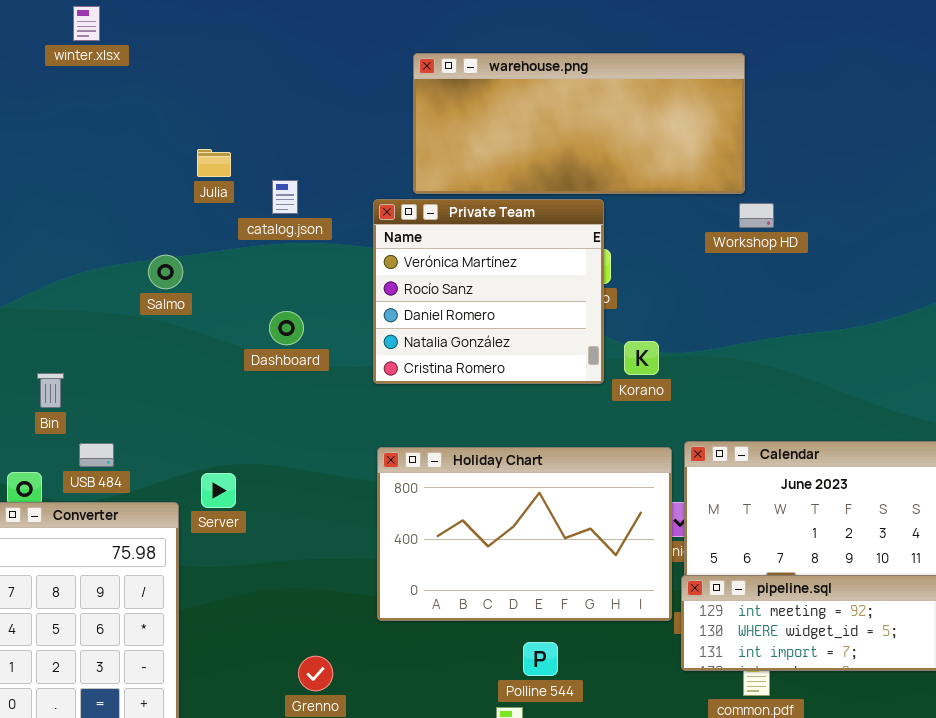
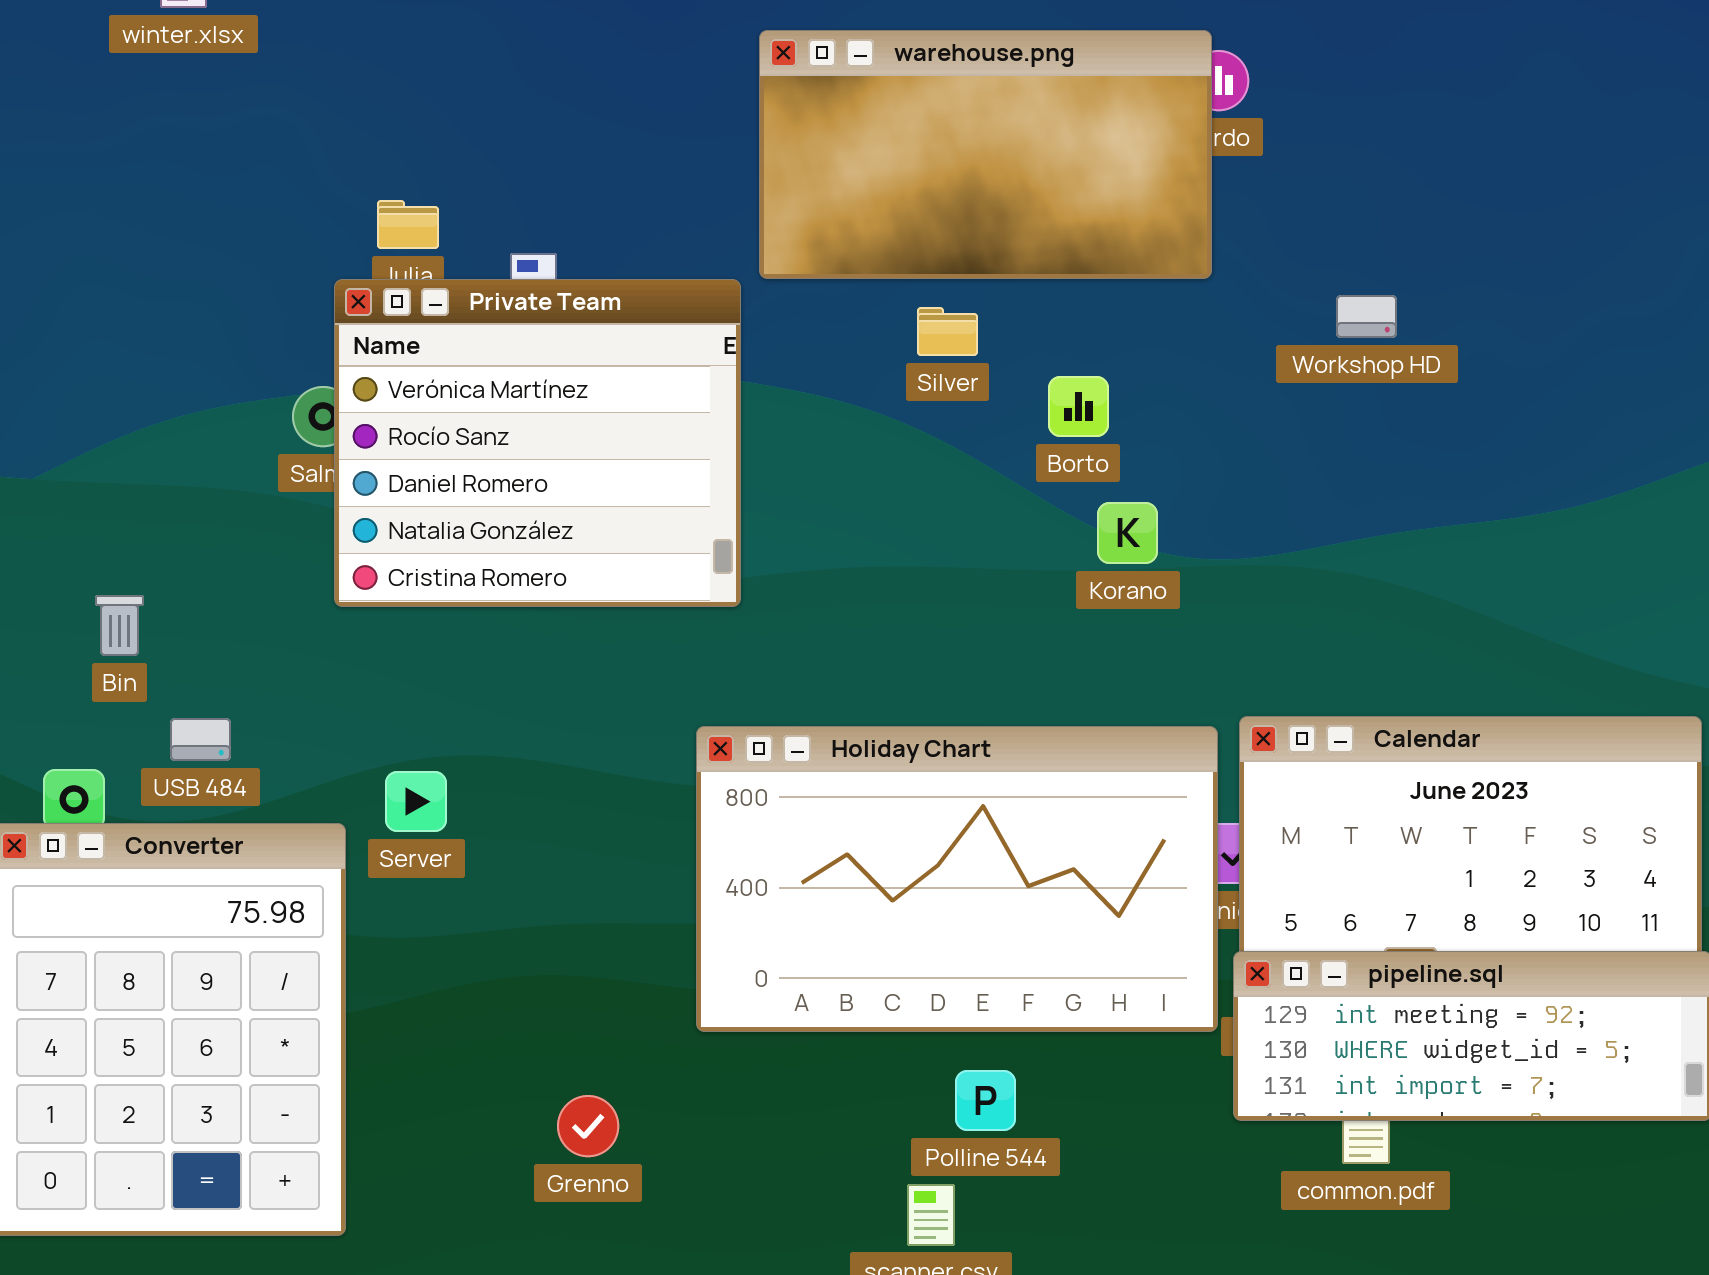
warehouse.png: [413,53,745,194] -> [759,30,1212,279], resized
Private Team: [373,199,604,384] -> [334,279,741,607], moved
Korano: [624,341,659,375] -> [1097,502,1158,564], moved

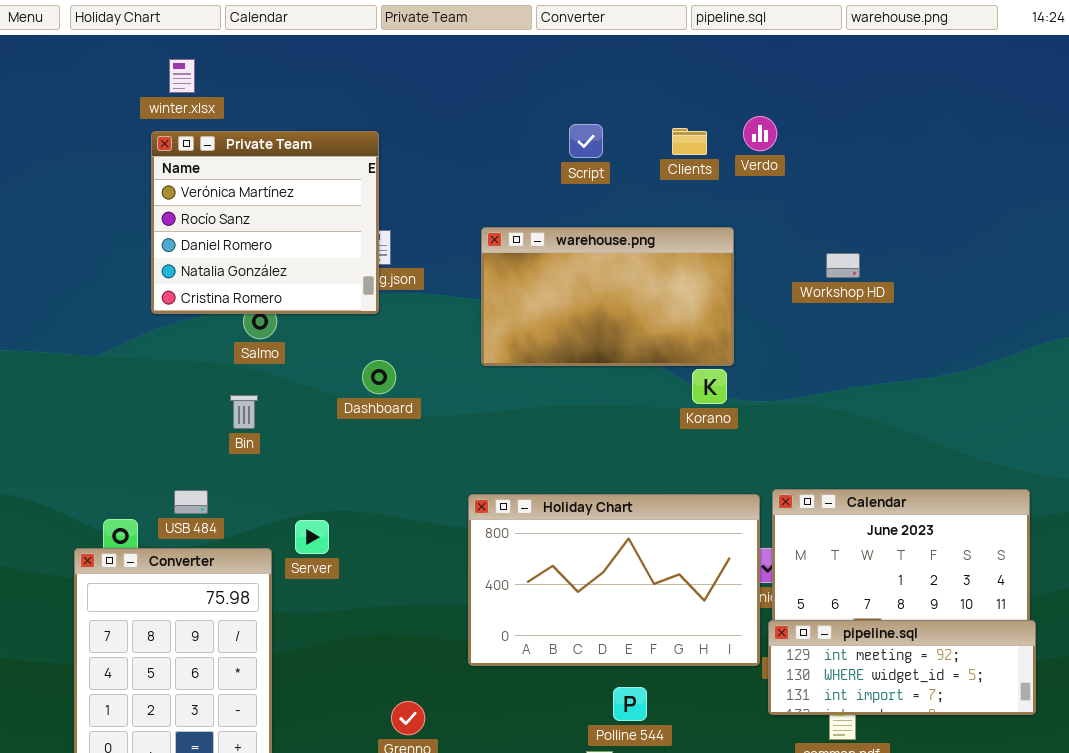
warehouse.png: [759,30,1212,279] -> [481,227,734,366], moved
Private Team: [334,279,741,607] -> [151,131,379,314], moved
Bin: [95,595,144,656] -> [230,395,258,429], moved

